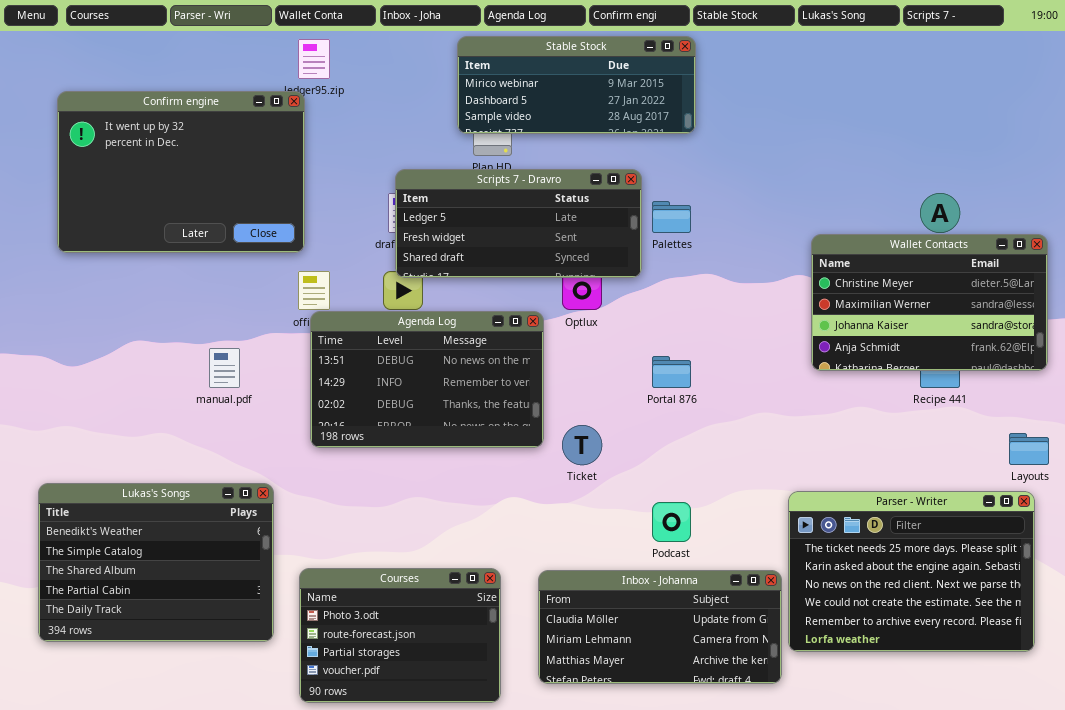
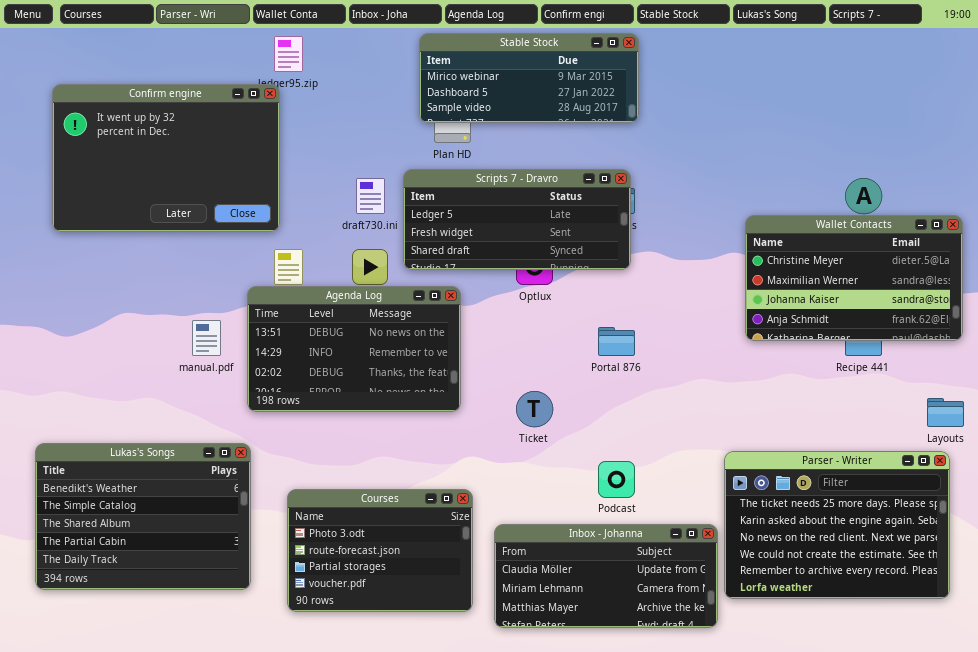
Scripts 7 - Dravro: [395,169,642,278] -> [403,169,631,270], moved
Agenda Log: [310,311,544,448] -> [247,286,461,412], moved
Courses: [299,568,501,703] -> [287,489,473,612], moved

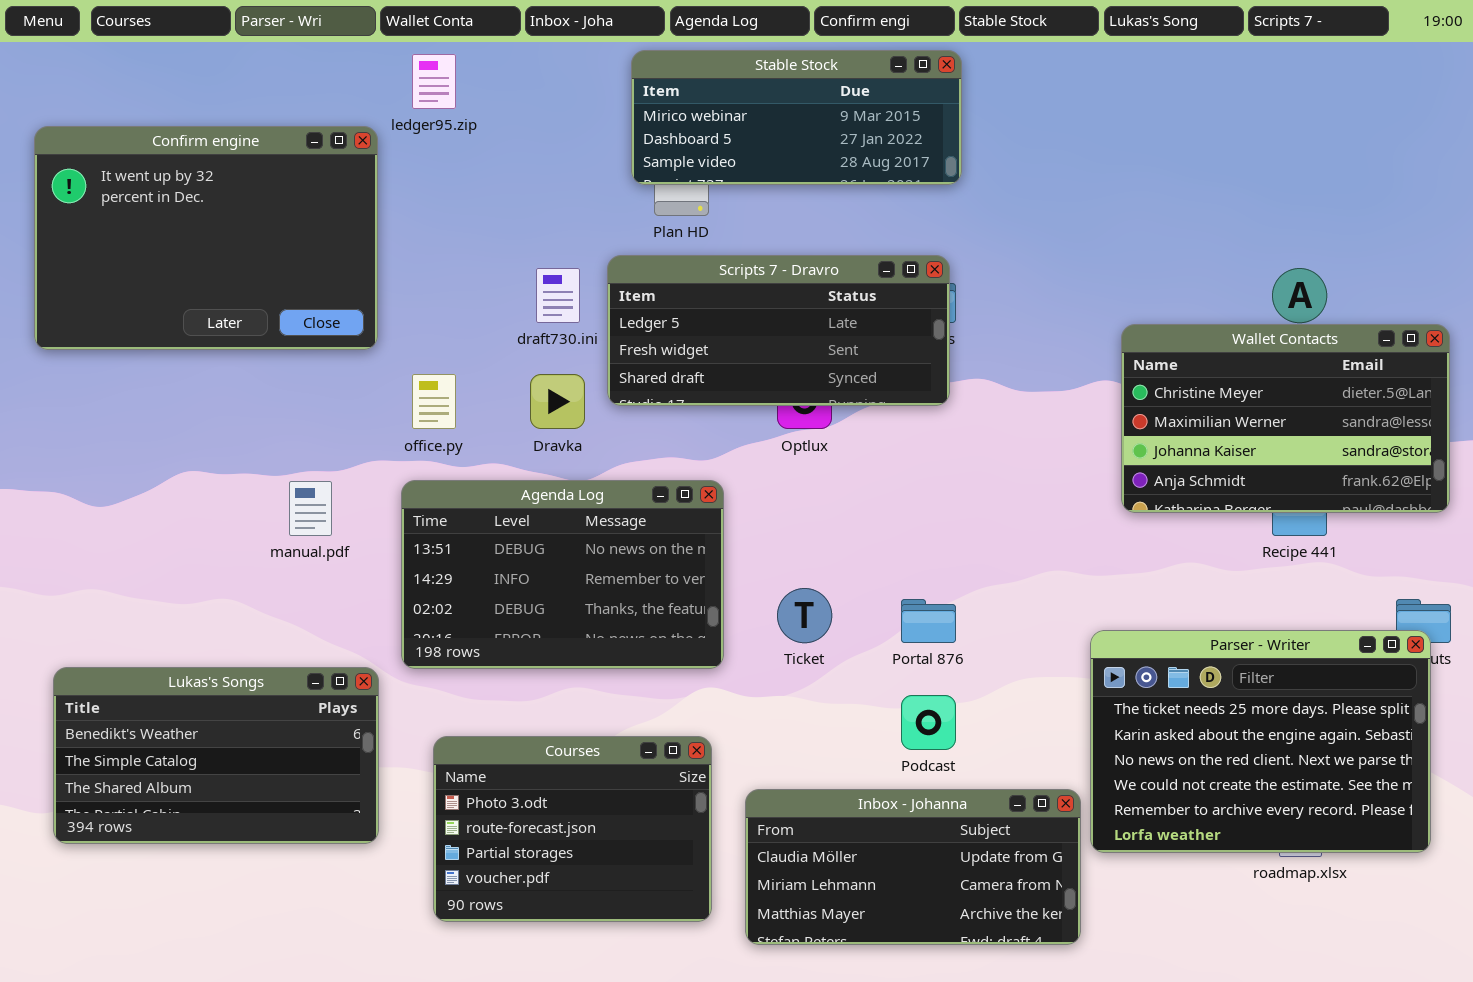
Confirm engine: [52,84,280,232] -> [34,126,378,350], moved
Agenda Log: [247,286,461,412] -> [401,480,724,669], moved
Portal 876: [598,327,635,356] -> [901,599,956,643], moved
Lukas's Songs: [35,443,251,590] -> [53,667,379,844], resized
Parser - Writer: [724,451,950,599] -> [1090,630,1431,853], moved

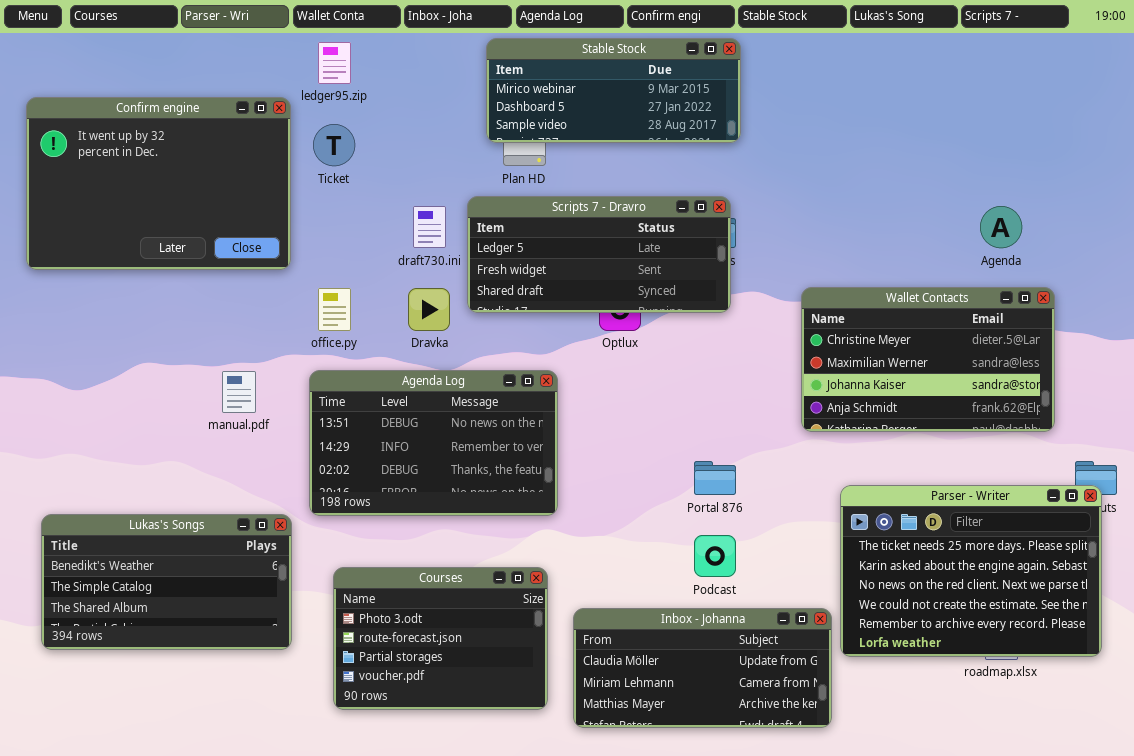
Wallet Contacts: [1121,324,1450,513] -> [801,287,1055,432], moved
Ticket: [777,588,832,643] -> [313,124,355,166], moved

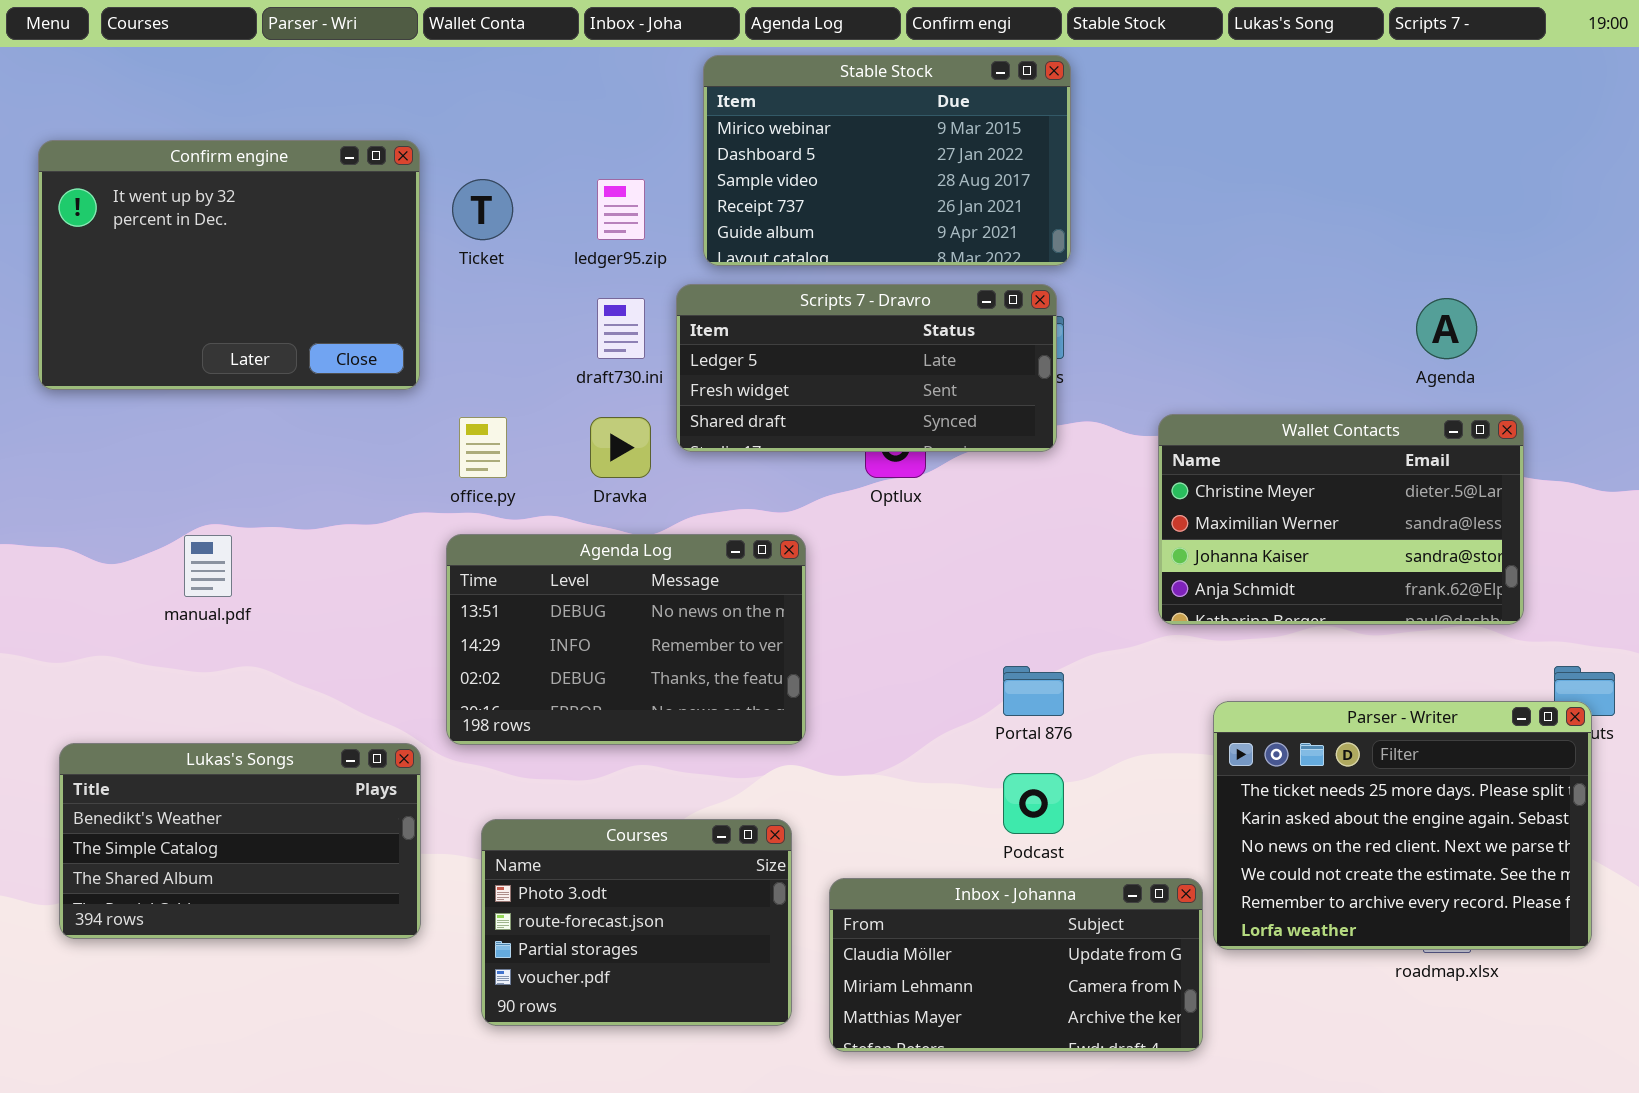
Stable Stock: [486,38,741,143] -> [703,55,1071,266], resized
ledger95.zip: [318,42,351,84] -> [597,179,645,240], moved
manual.pdf: [222,371,256,413] -> [184,535,232,597], moved

